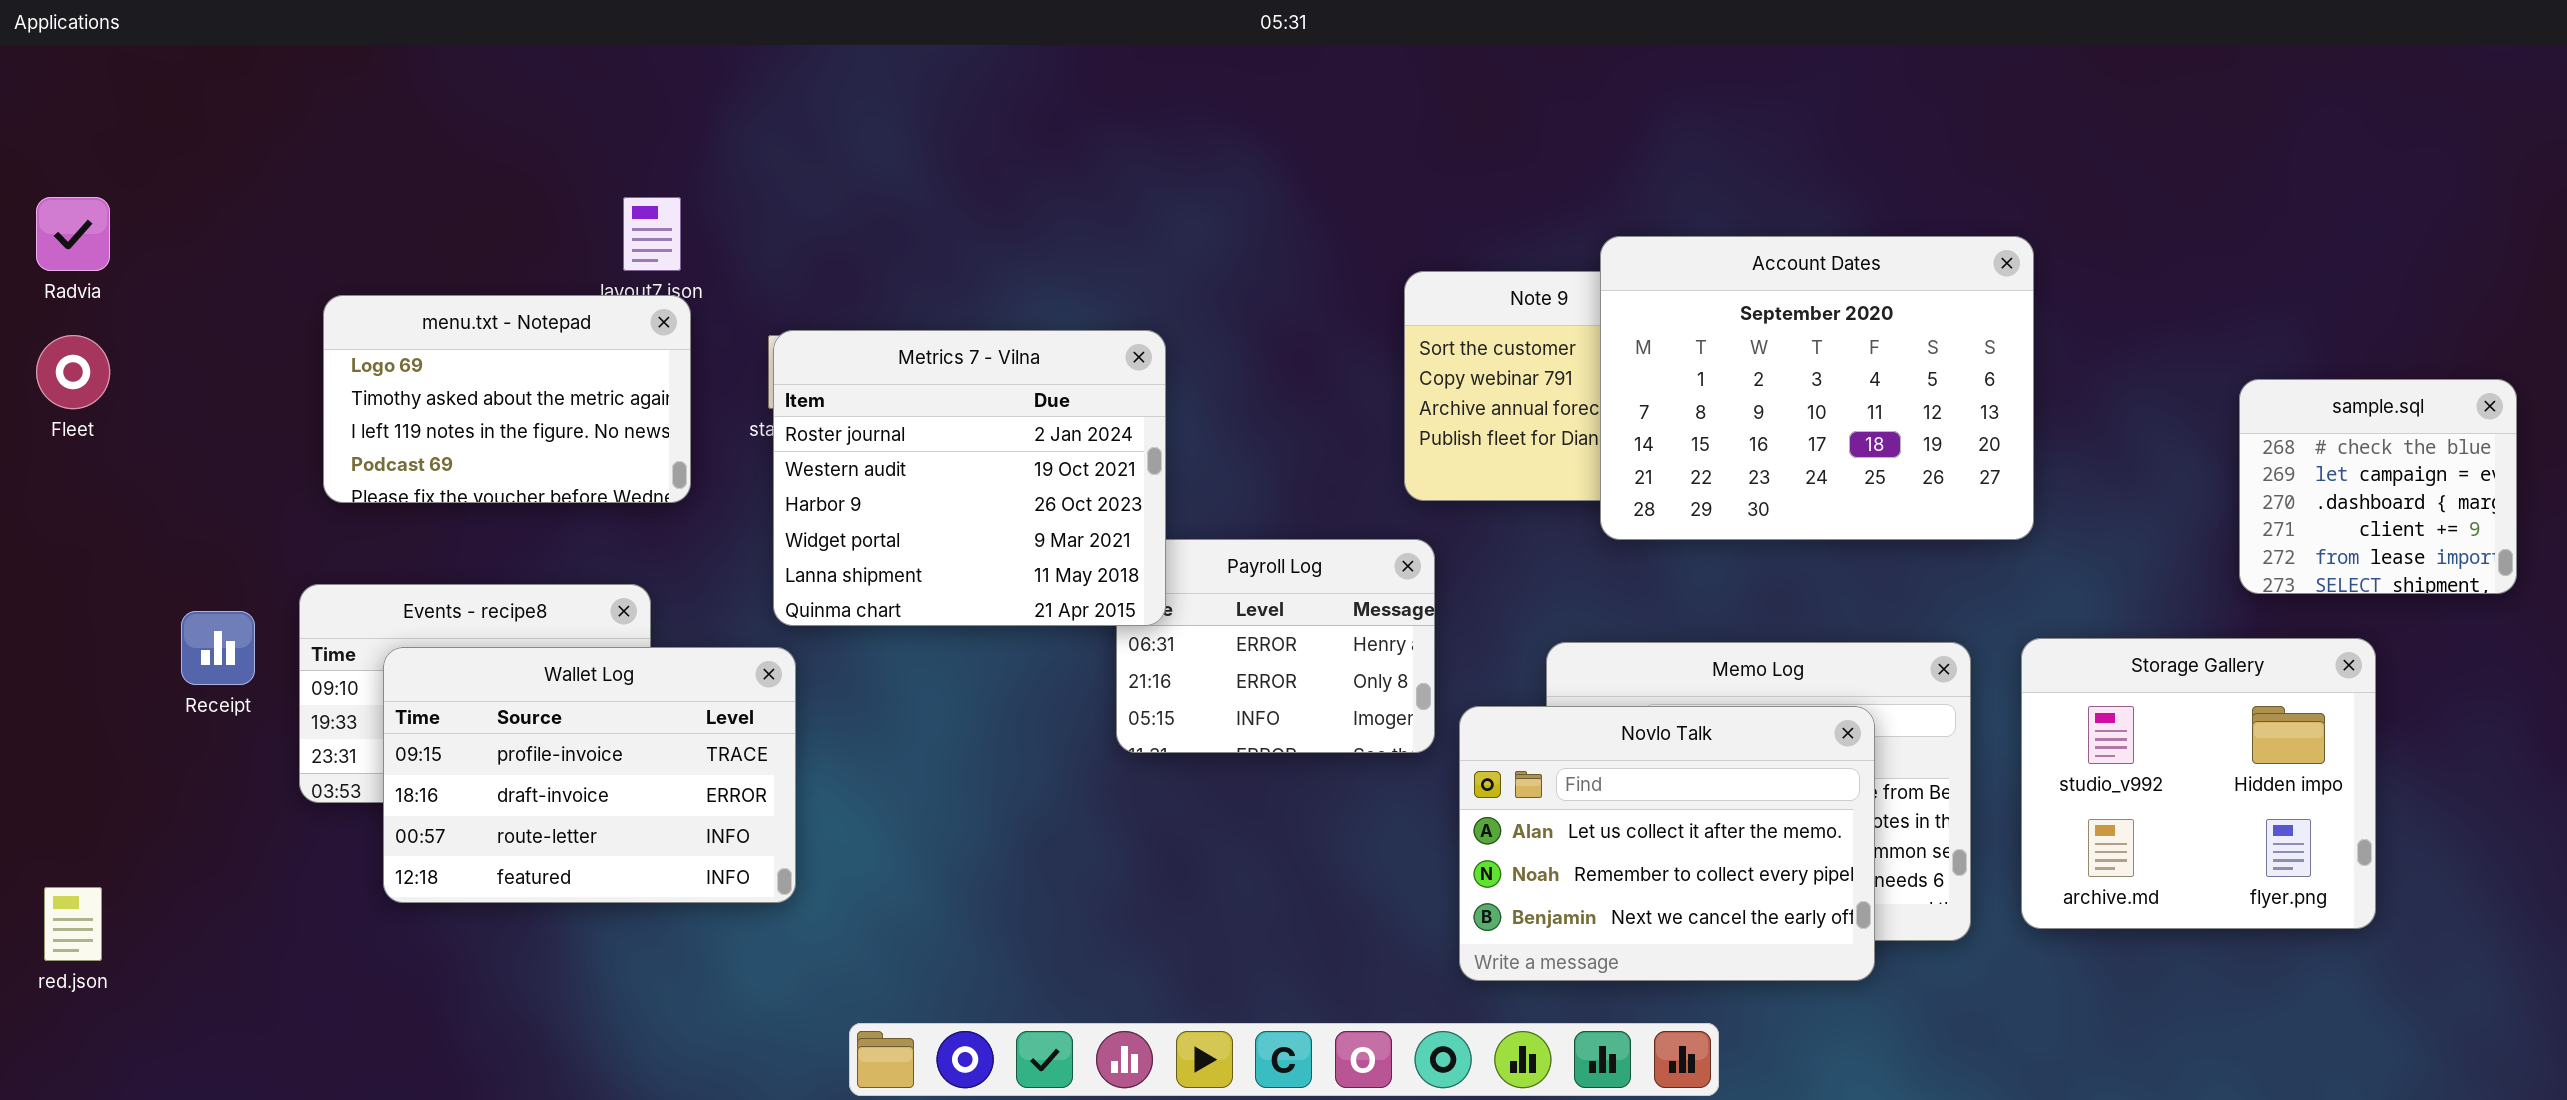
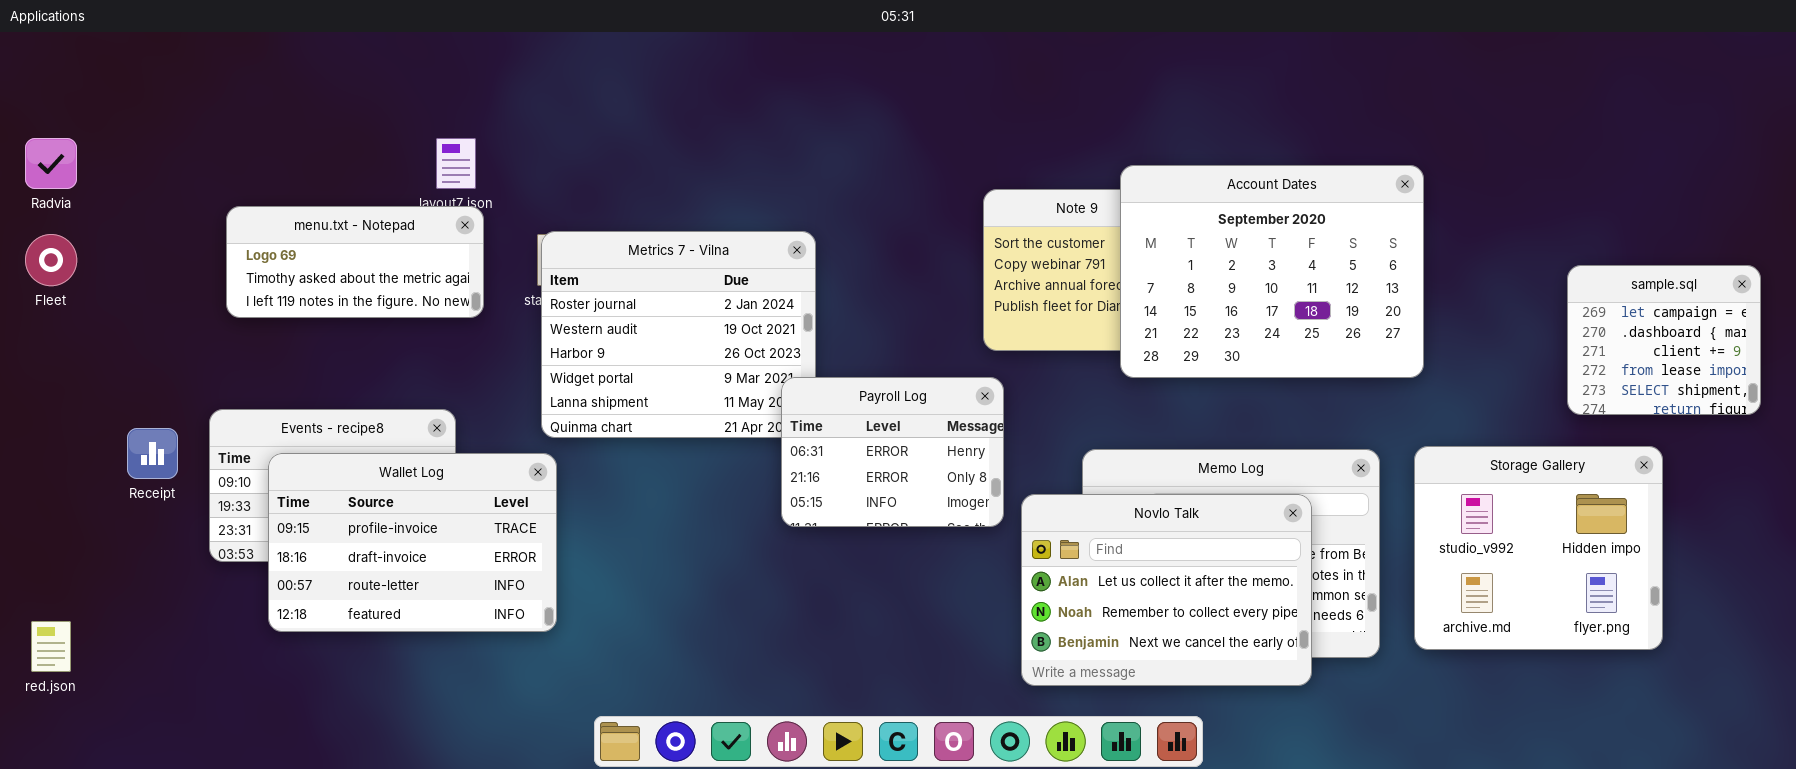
menu.txt - Notepad: [323,295,691,503] -> [226,206,484,318], resized
sample.sql: [2239,379,2517,594] -> [1567,265,1761,415], scrolled down 1 row
Payroll Log: [1116,539,1435,753] -> [781,377,1004,527], raised

